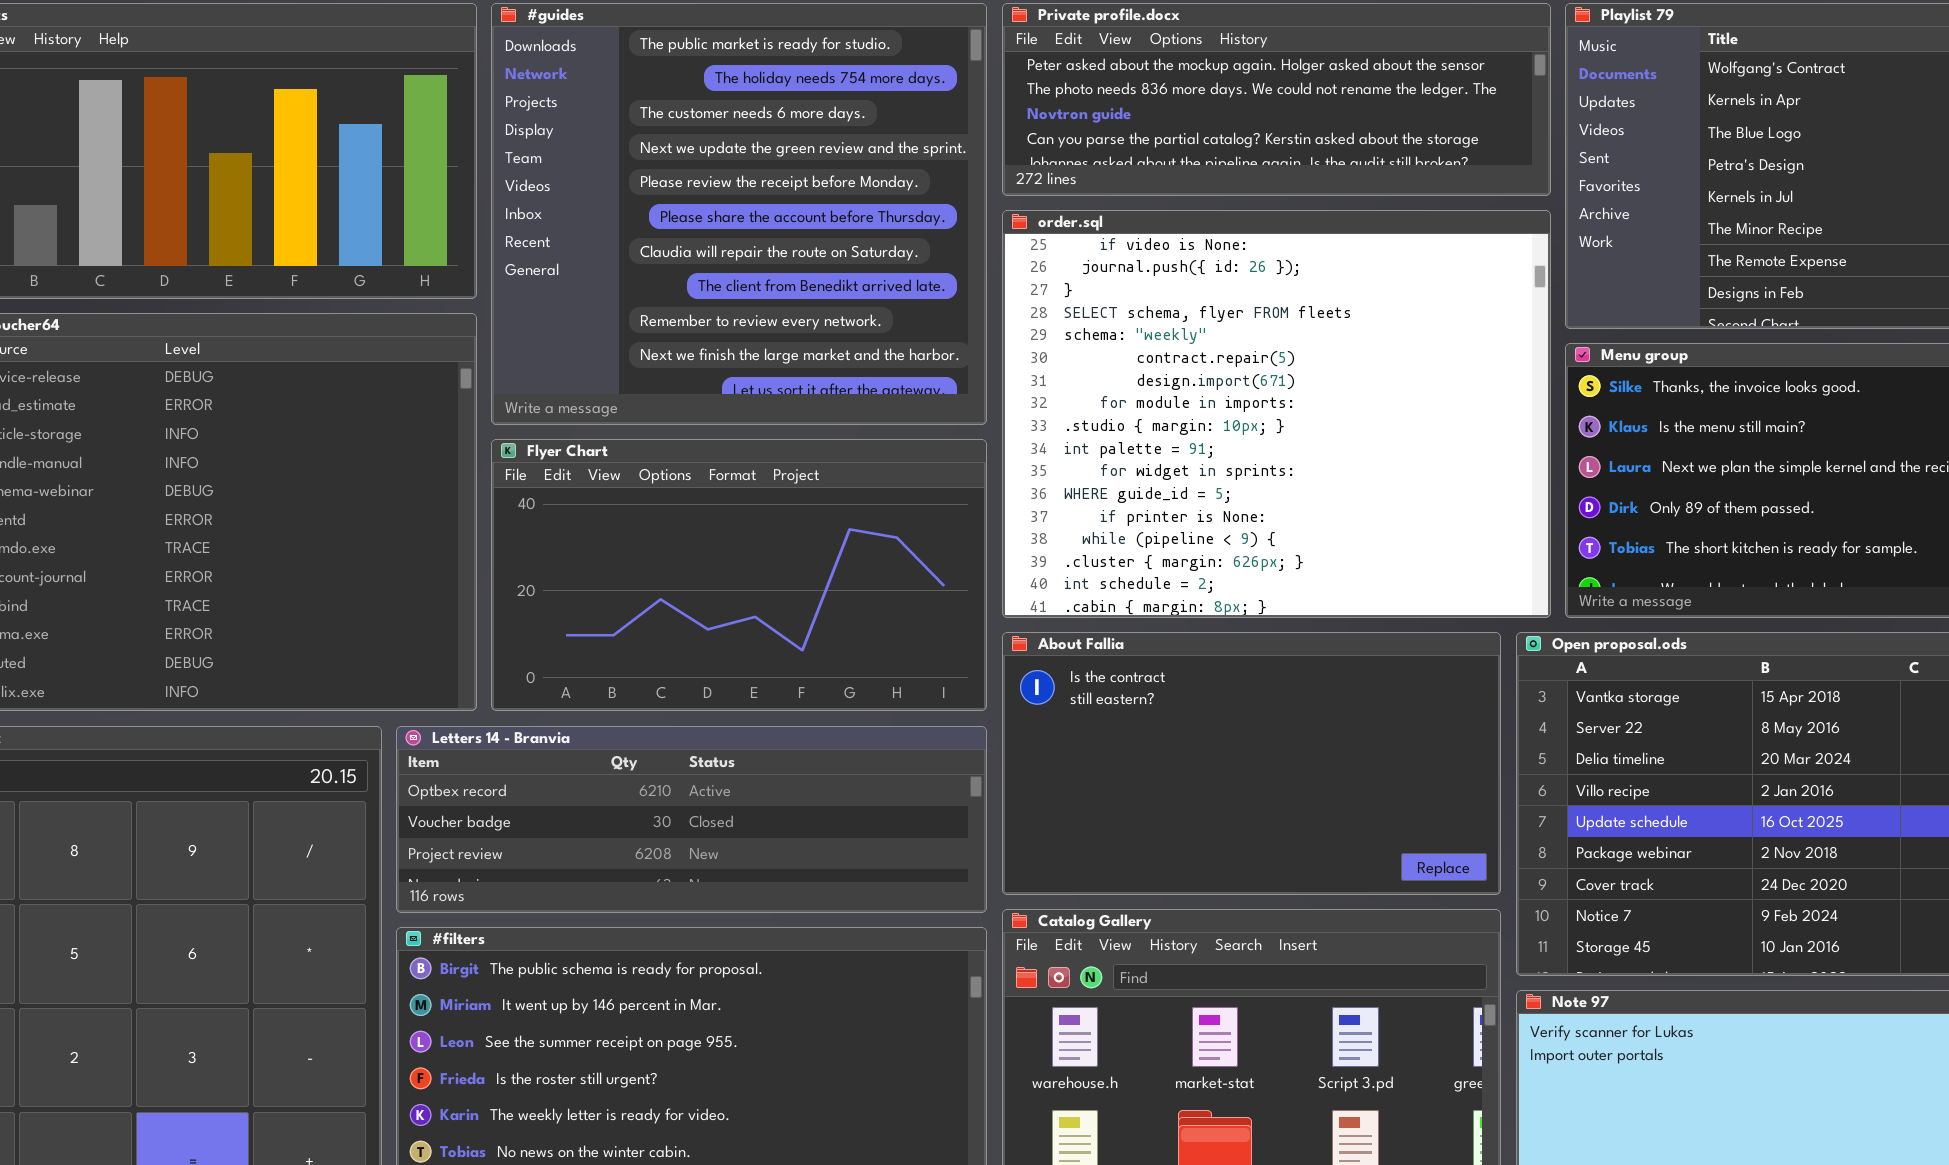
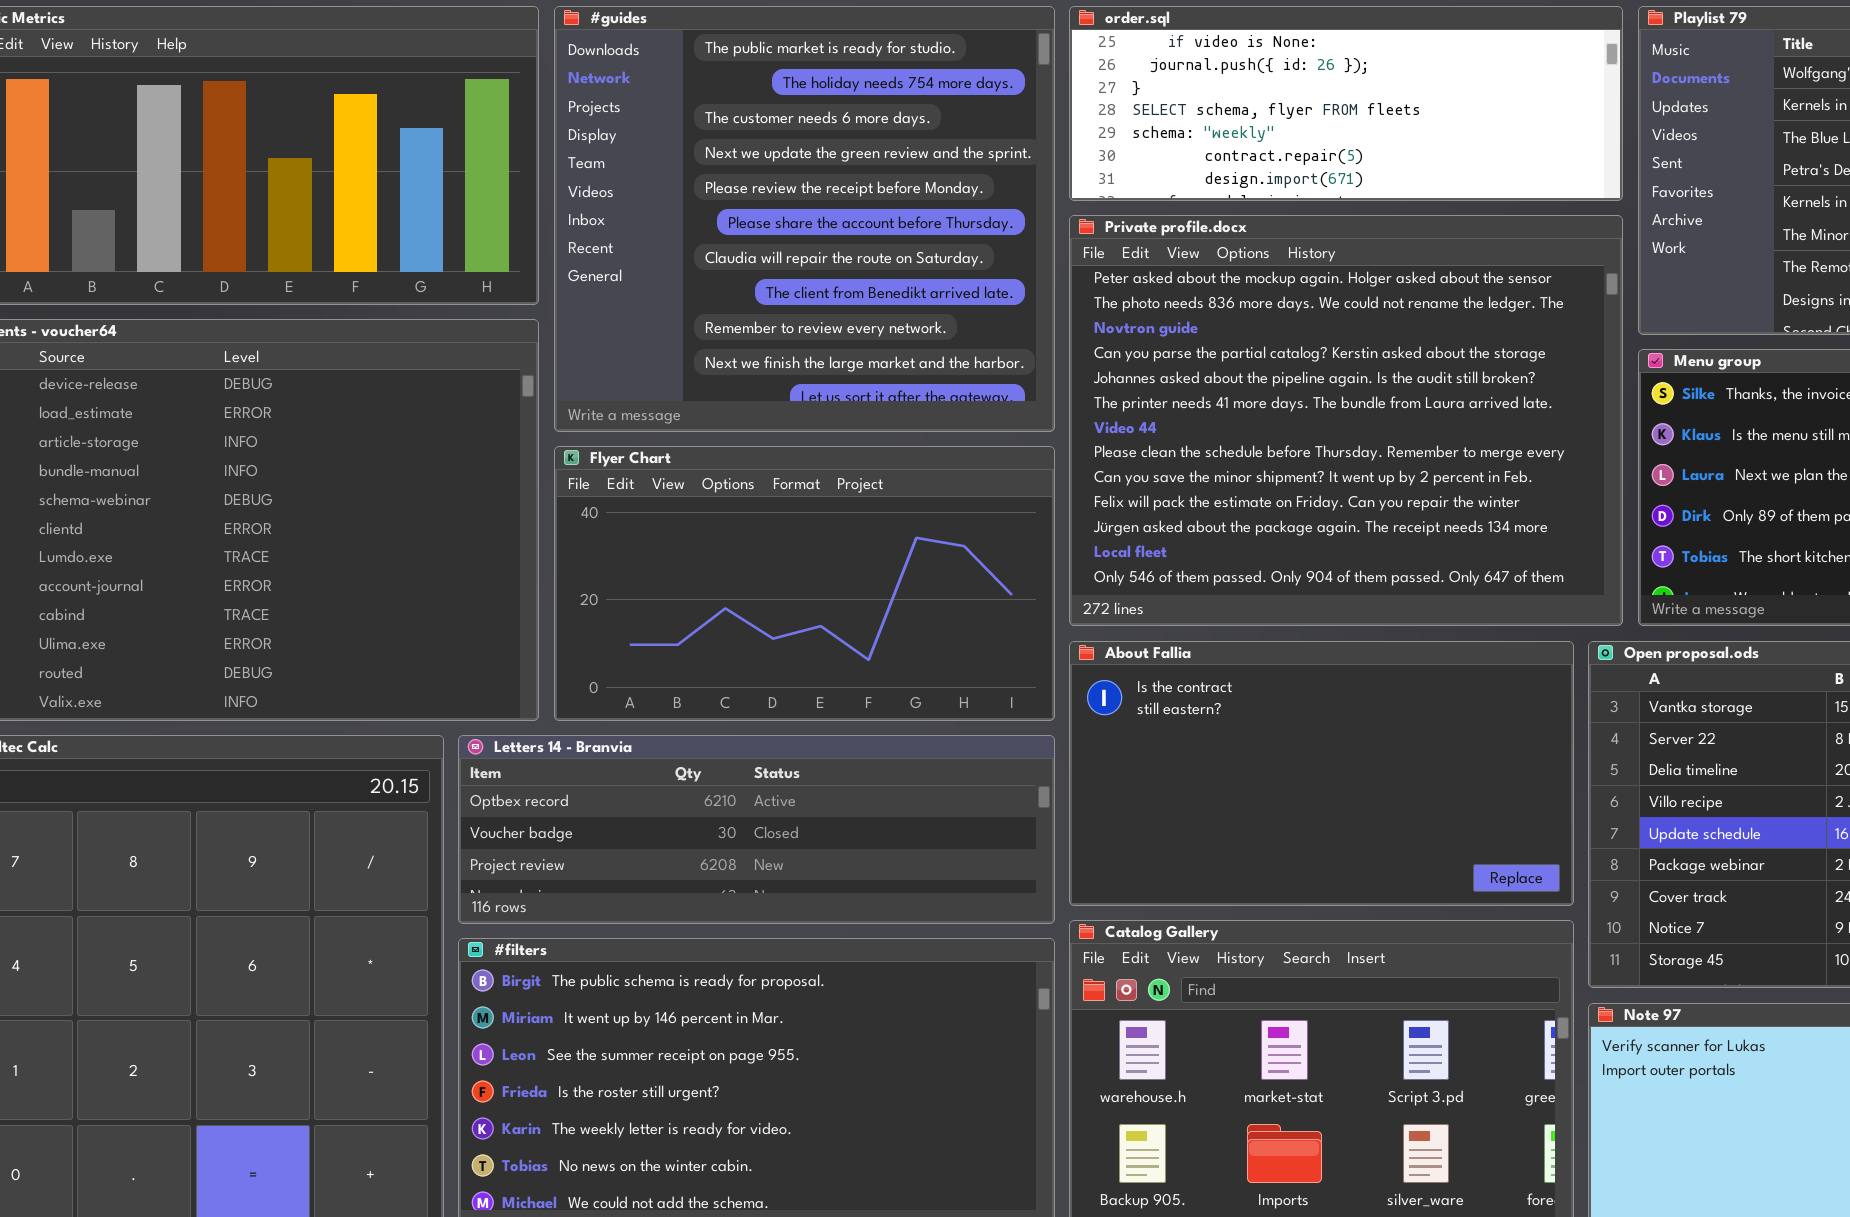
Private profile.docx: [1002,3,1551,196] -> [1069,215,1623,626], moved, resized
order.sql: [1002,210,1551,618] -> [1069,6,1623,201], moved, resized

